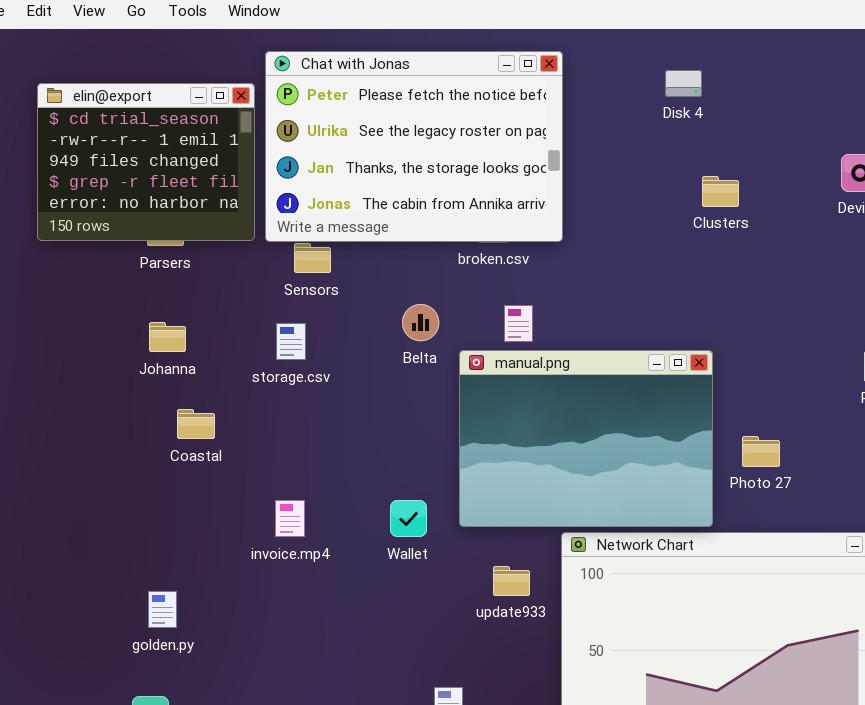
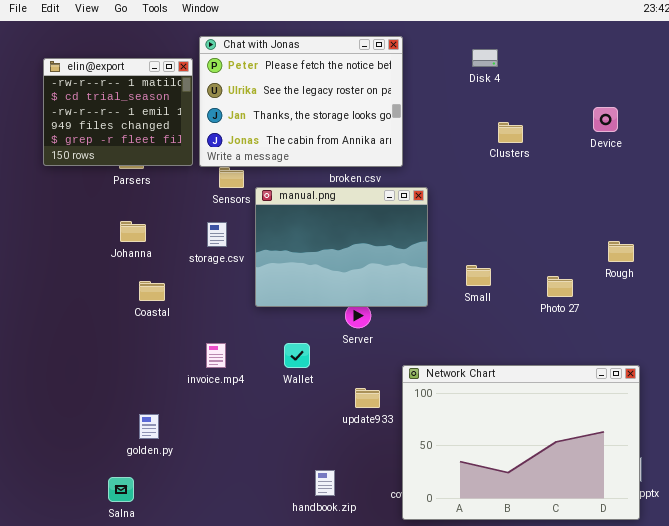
elin@export: [37,83,255,241] -> [43,58,193,166], scrolled up 1 row
manual.png: [459,350,713,527] -> [255,187,428,307], moved
Photo 27: [742,436,780,467] -> [547,276,573,297], moved
golden.py: [148,591,177,628] -> [139,414,159,439], moved

